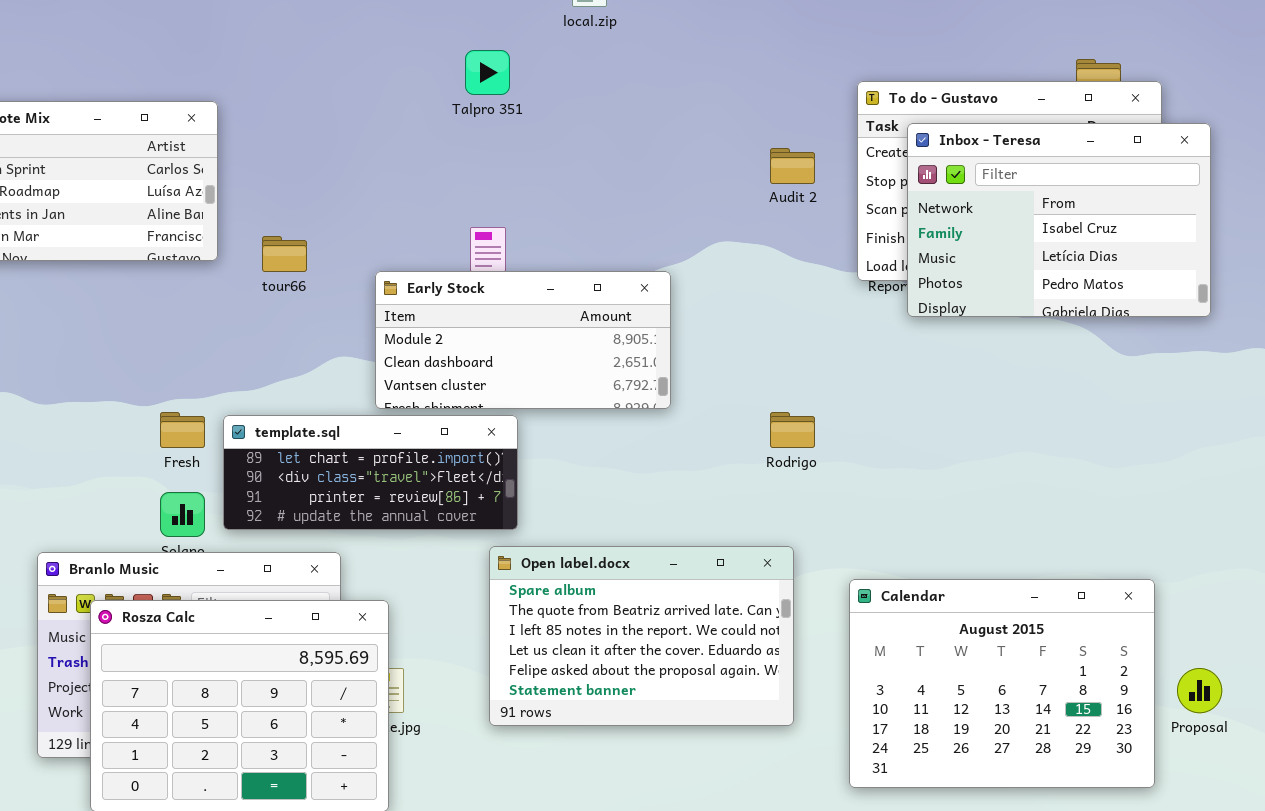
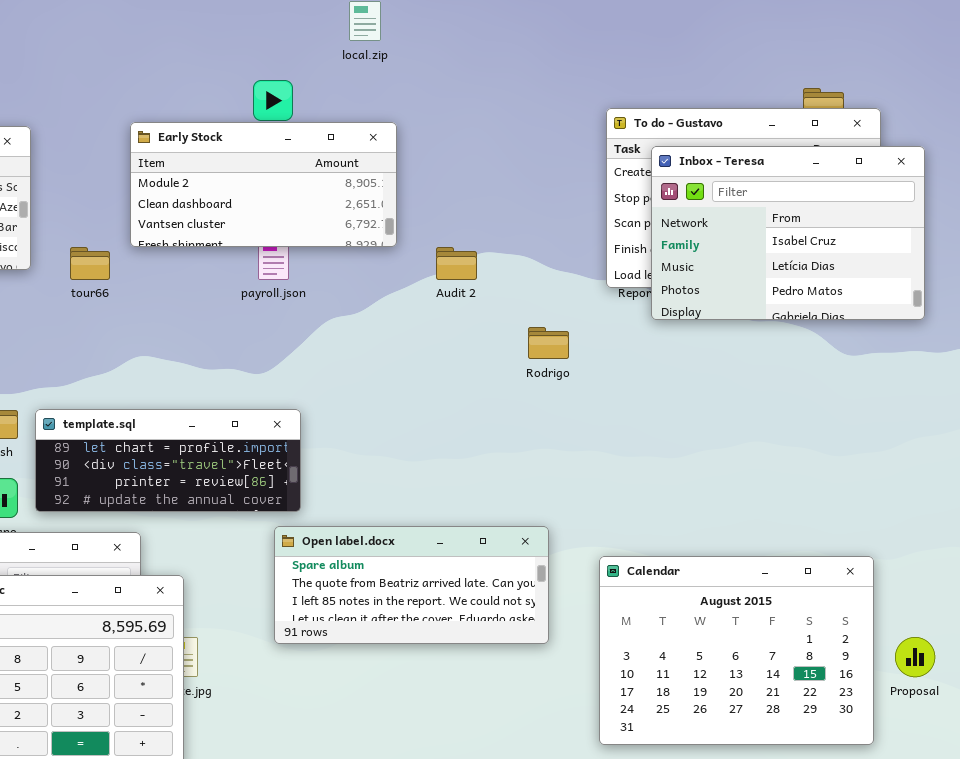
Audit 2: [770,148,815,184] -> [436,247,477,280], moved
Early Stock: [375,271,671,409] -> [130,122,397,247], moved
Rodrigo: [770,412,815,448] -> [528,327,569,359], moved
Open label.docx: [489,546,794,726] -> [274,526,549,644], resized

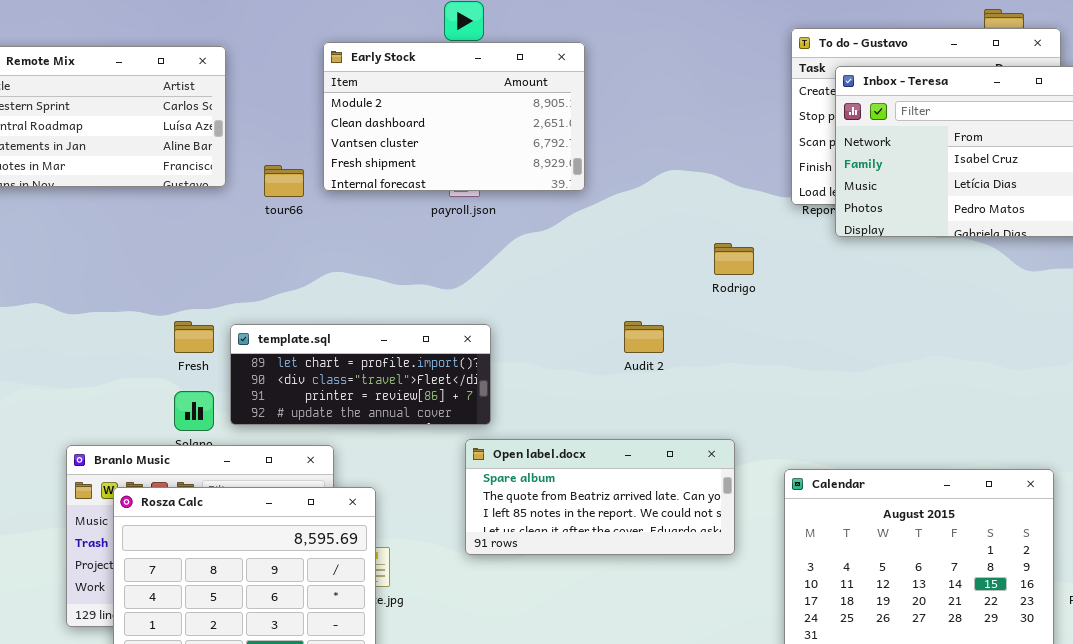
Early Stock: [130,122,397,247] -> [323,42,585,191], resized
Audit 2: [436,247,477,280] -> [624,321,664,353], moved

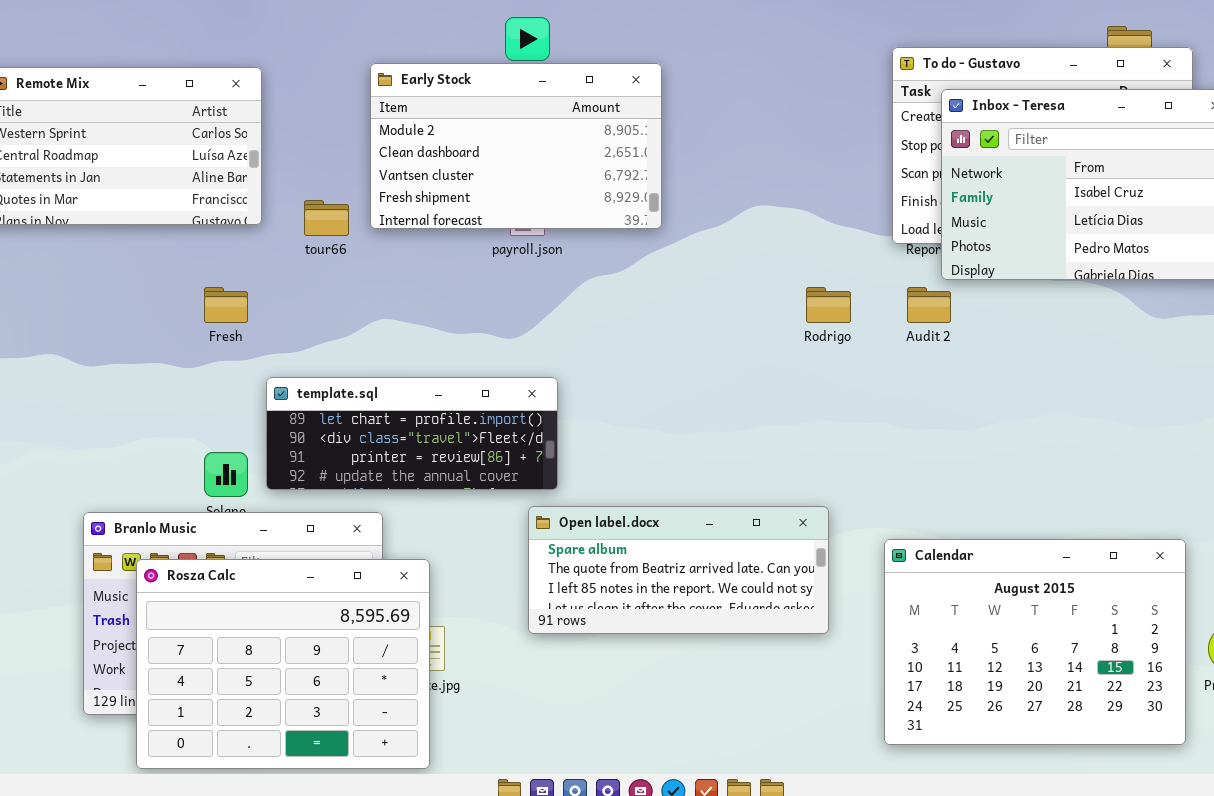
Fresh: [174,321,214,353] -> [204,287,248,323], moved
Audit 2: [624,321,664,353] -> [907,287,951,323], moved

